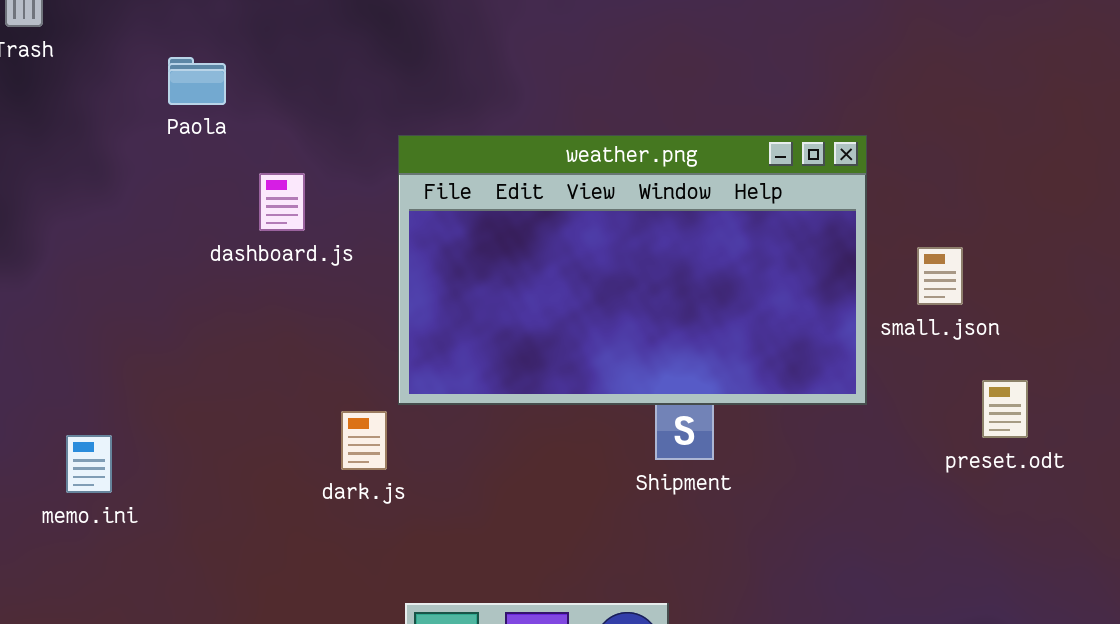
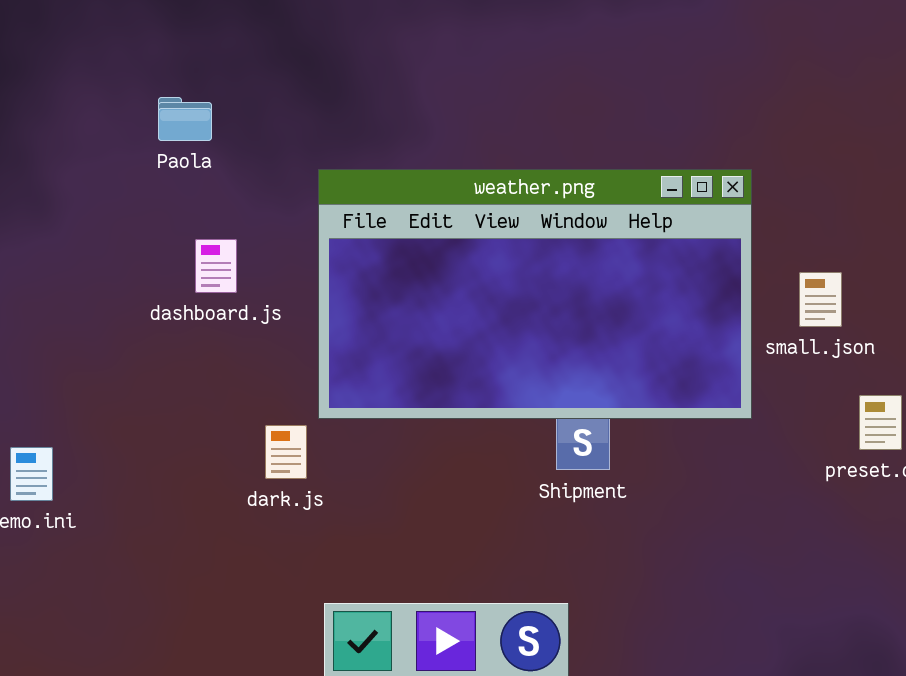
Paola: [168,57,226,105] -> [158,97,212,141], moved
dashboard.js: [259,173,305,231] -> [195,239,237,293], moved

